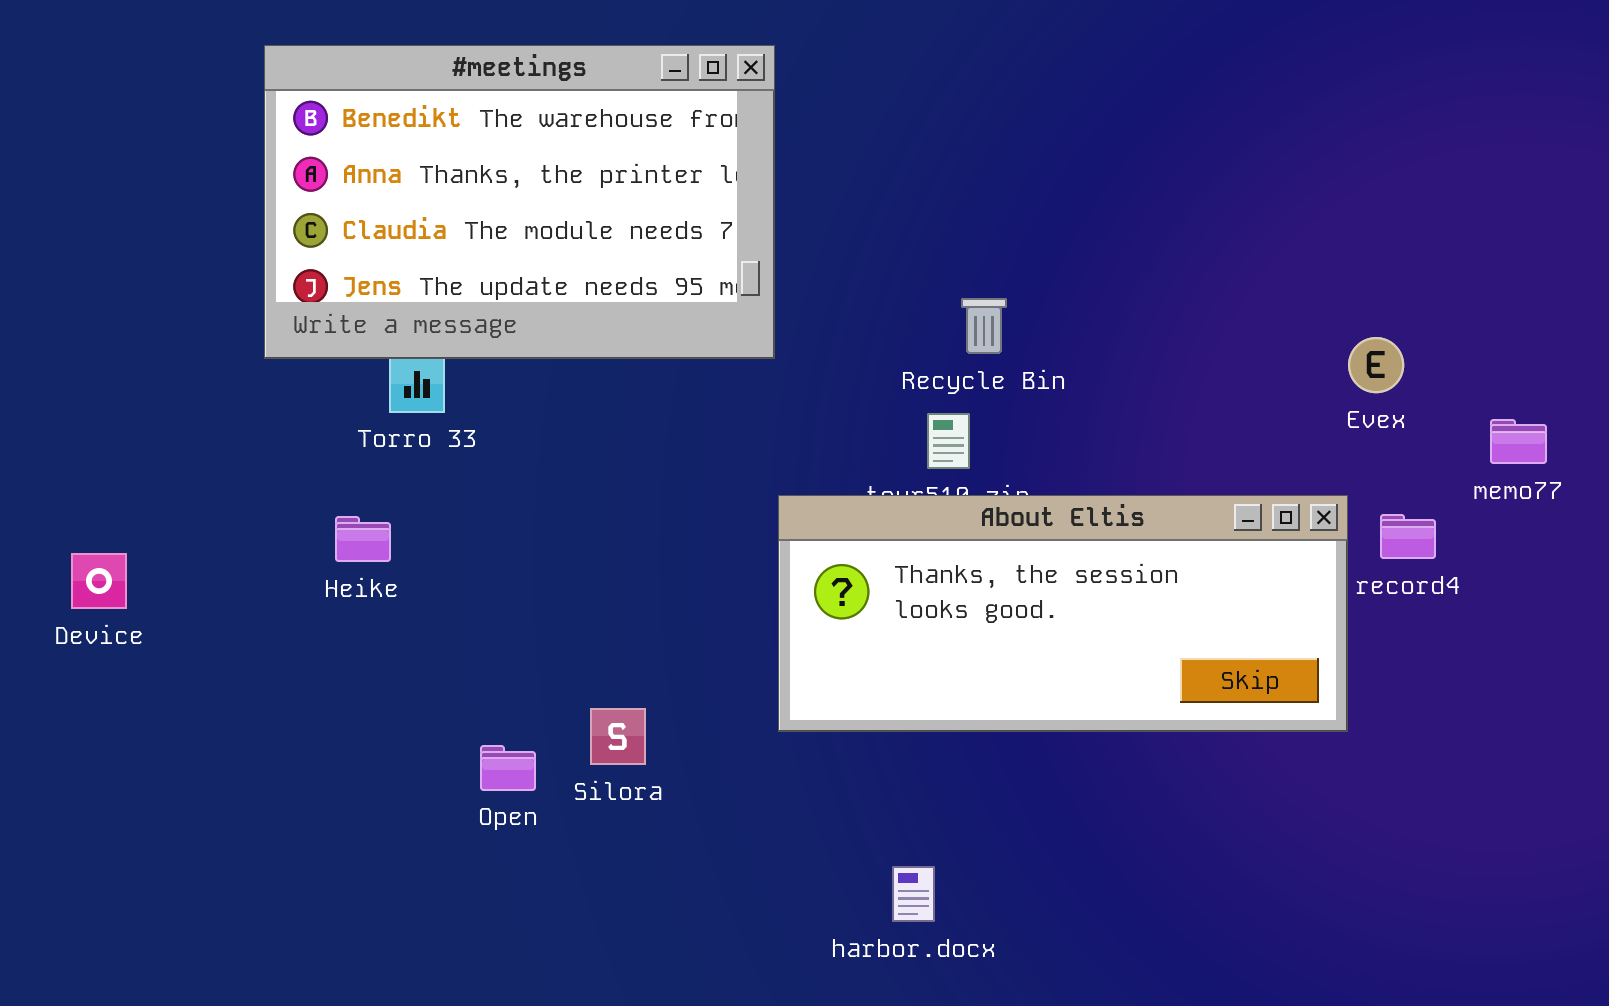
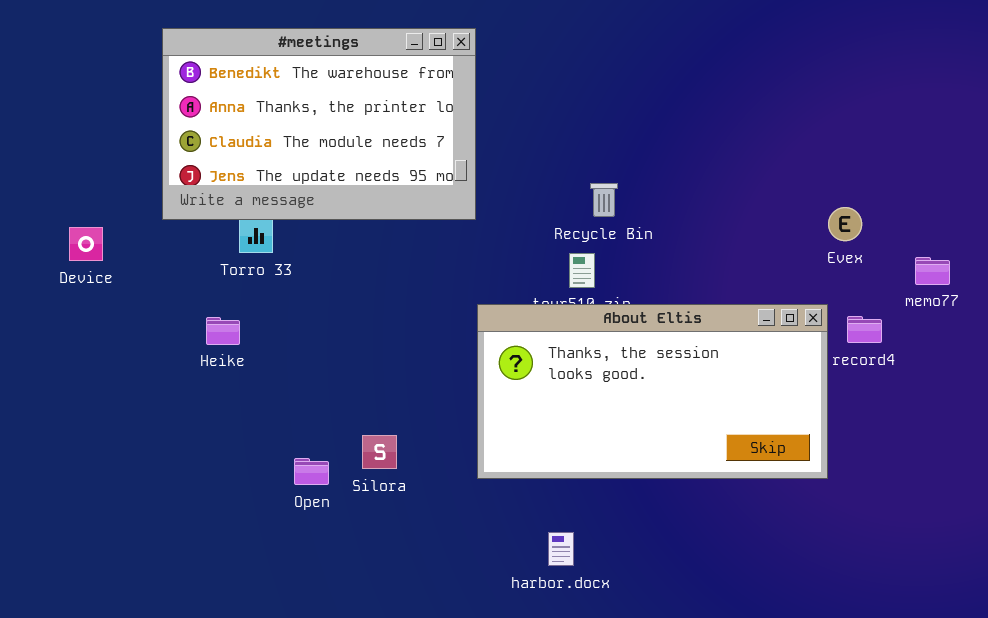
About Eltis: [778,495,1348,732] -> [477,304,828,479], resized
Device: [71,553,127,609] -> [69,227,103,261], moved

